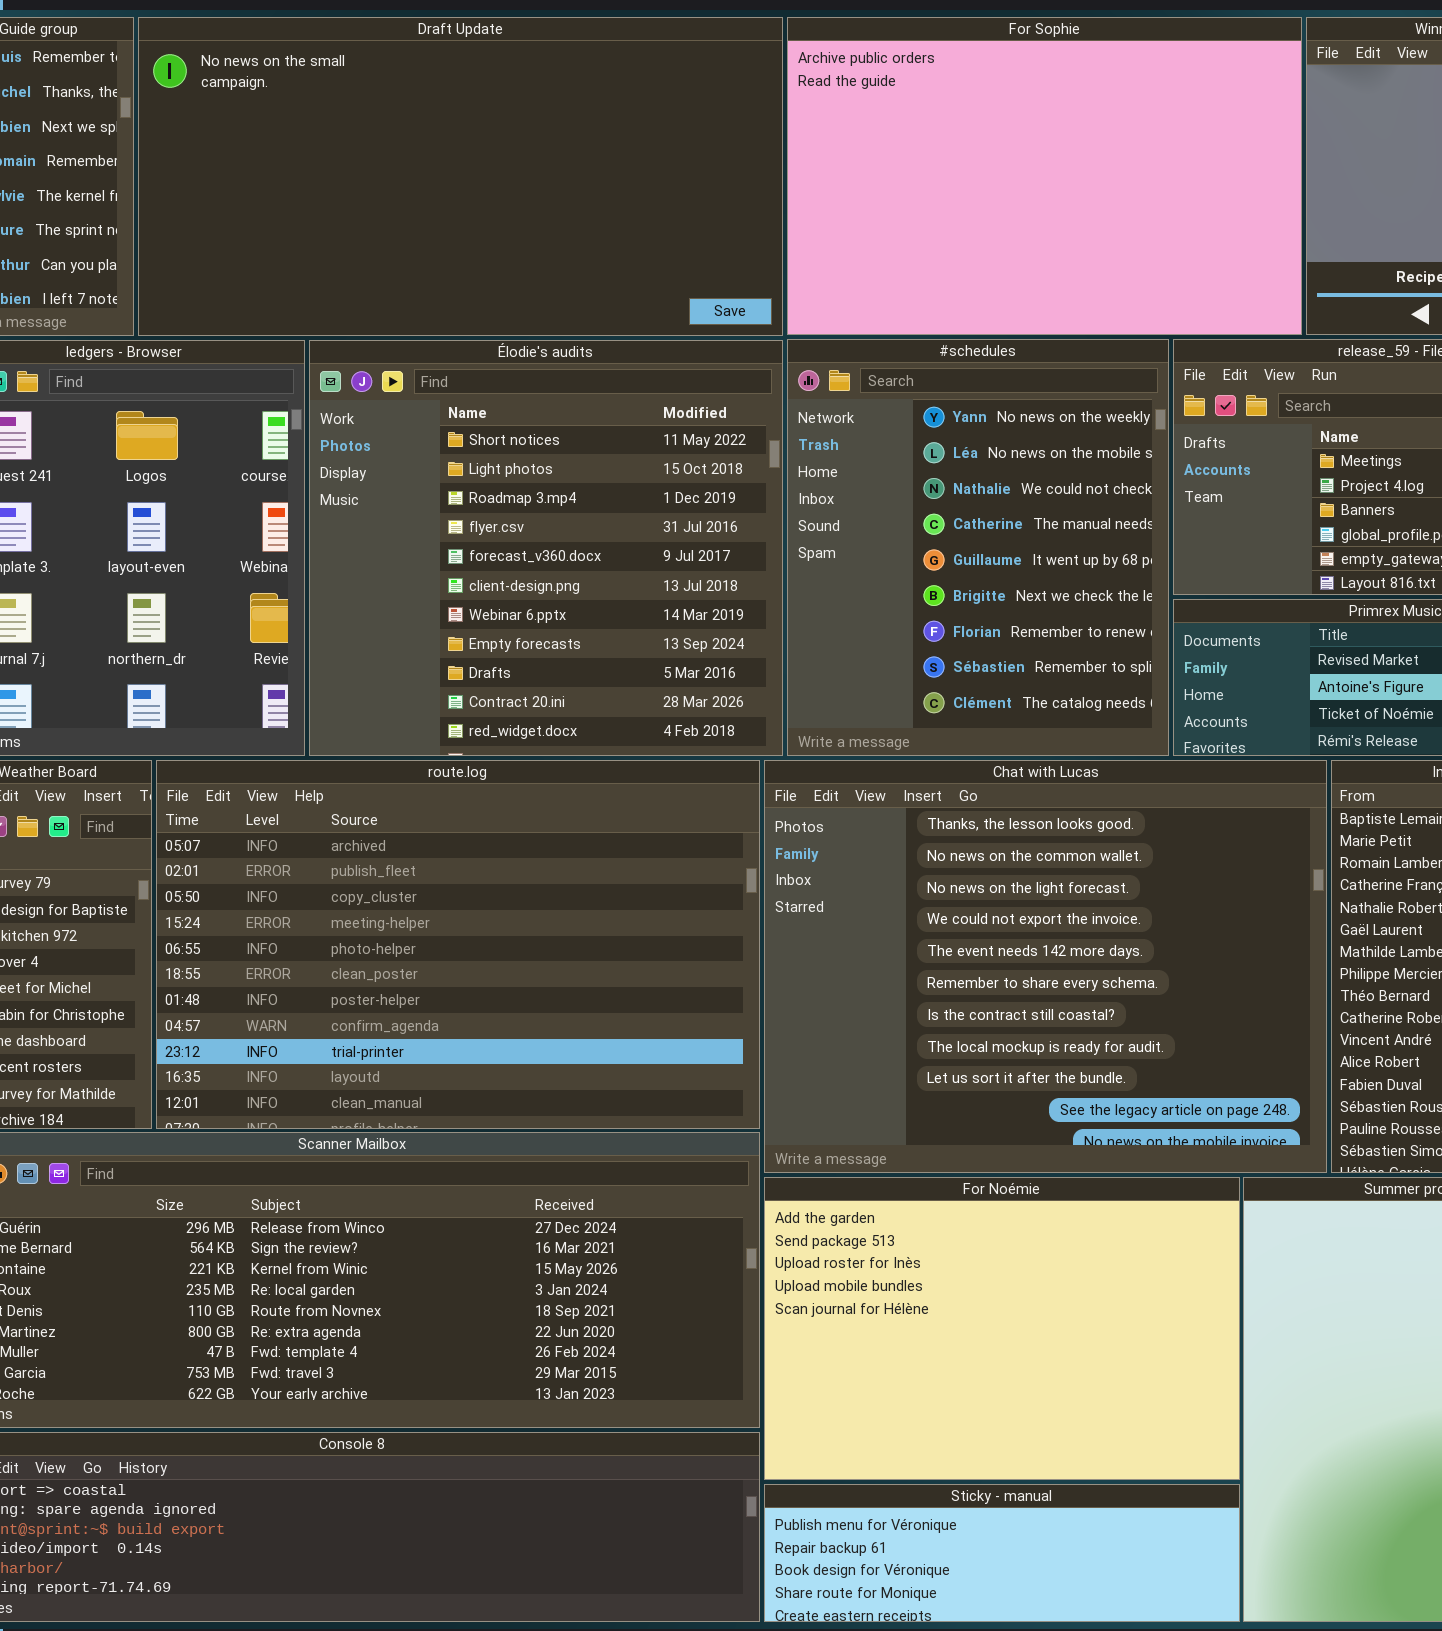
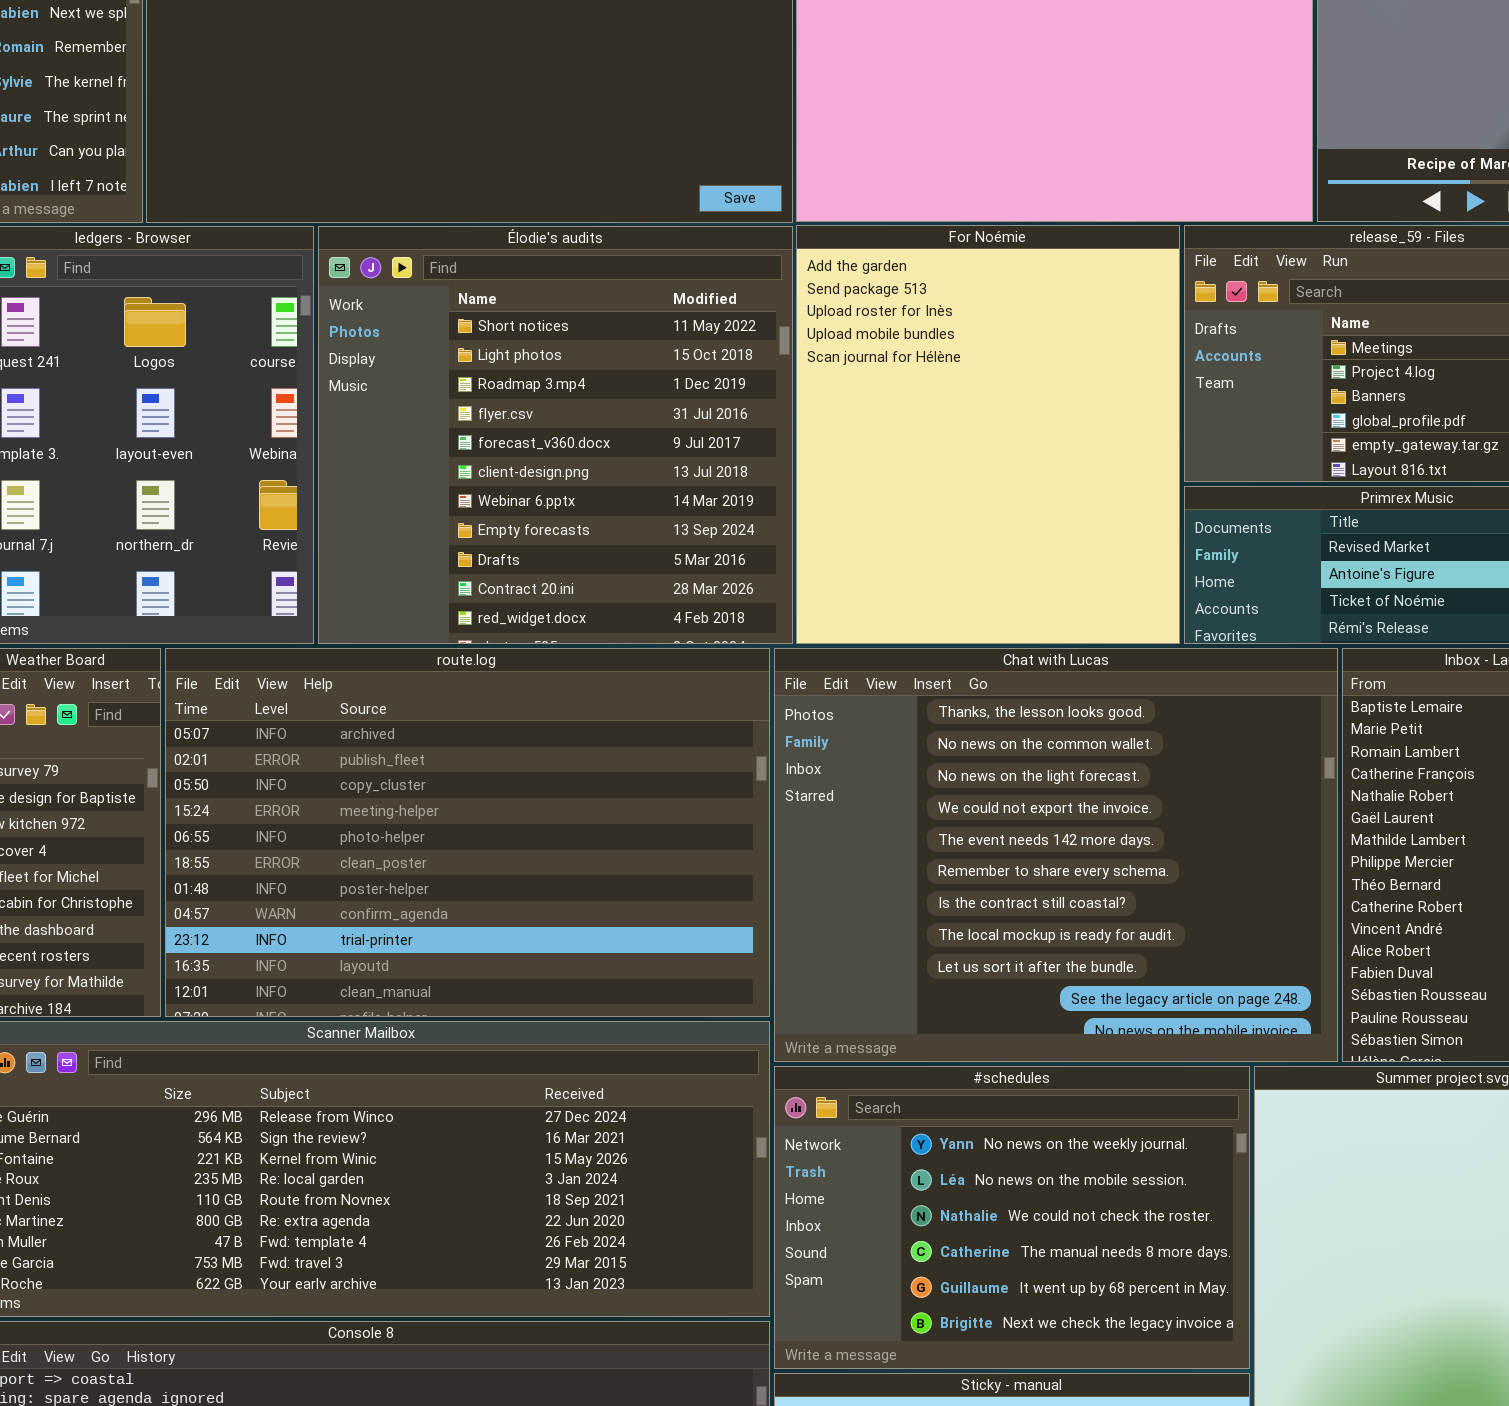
#schedules: [787,339,1169,756] -> [774,1066,1250,1369], moved, resized
For Noémie: [764,1177,1240,1480] -> [796,225,1180,644], moved, resized

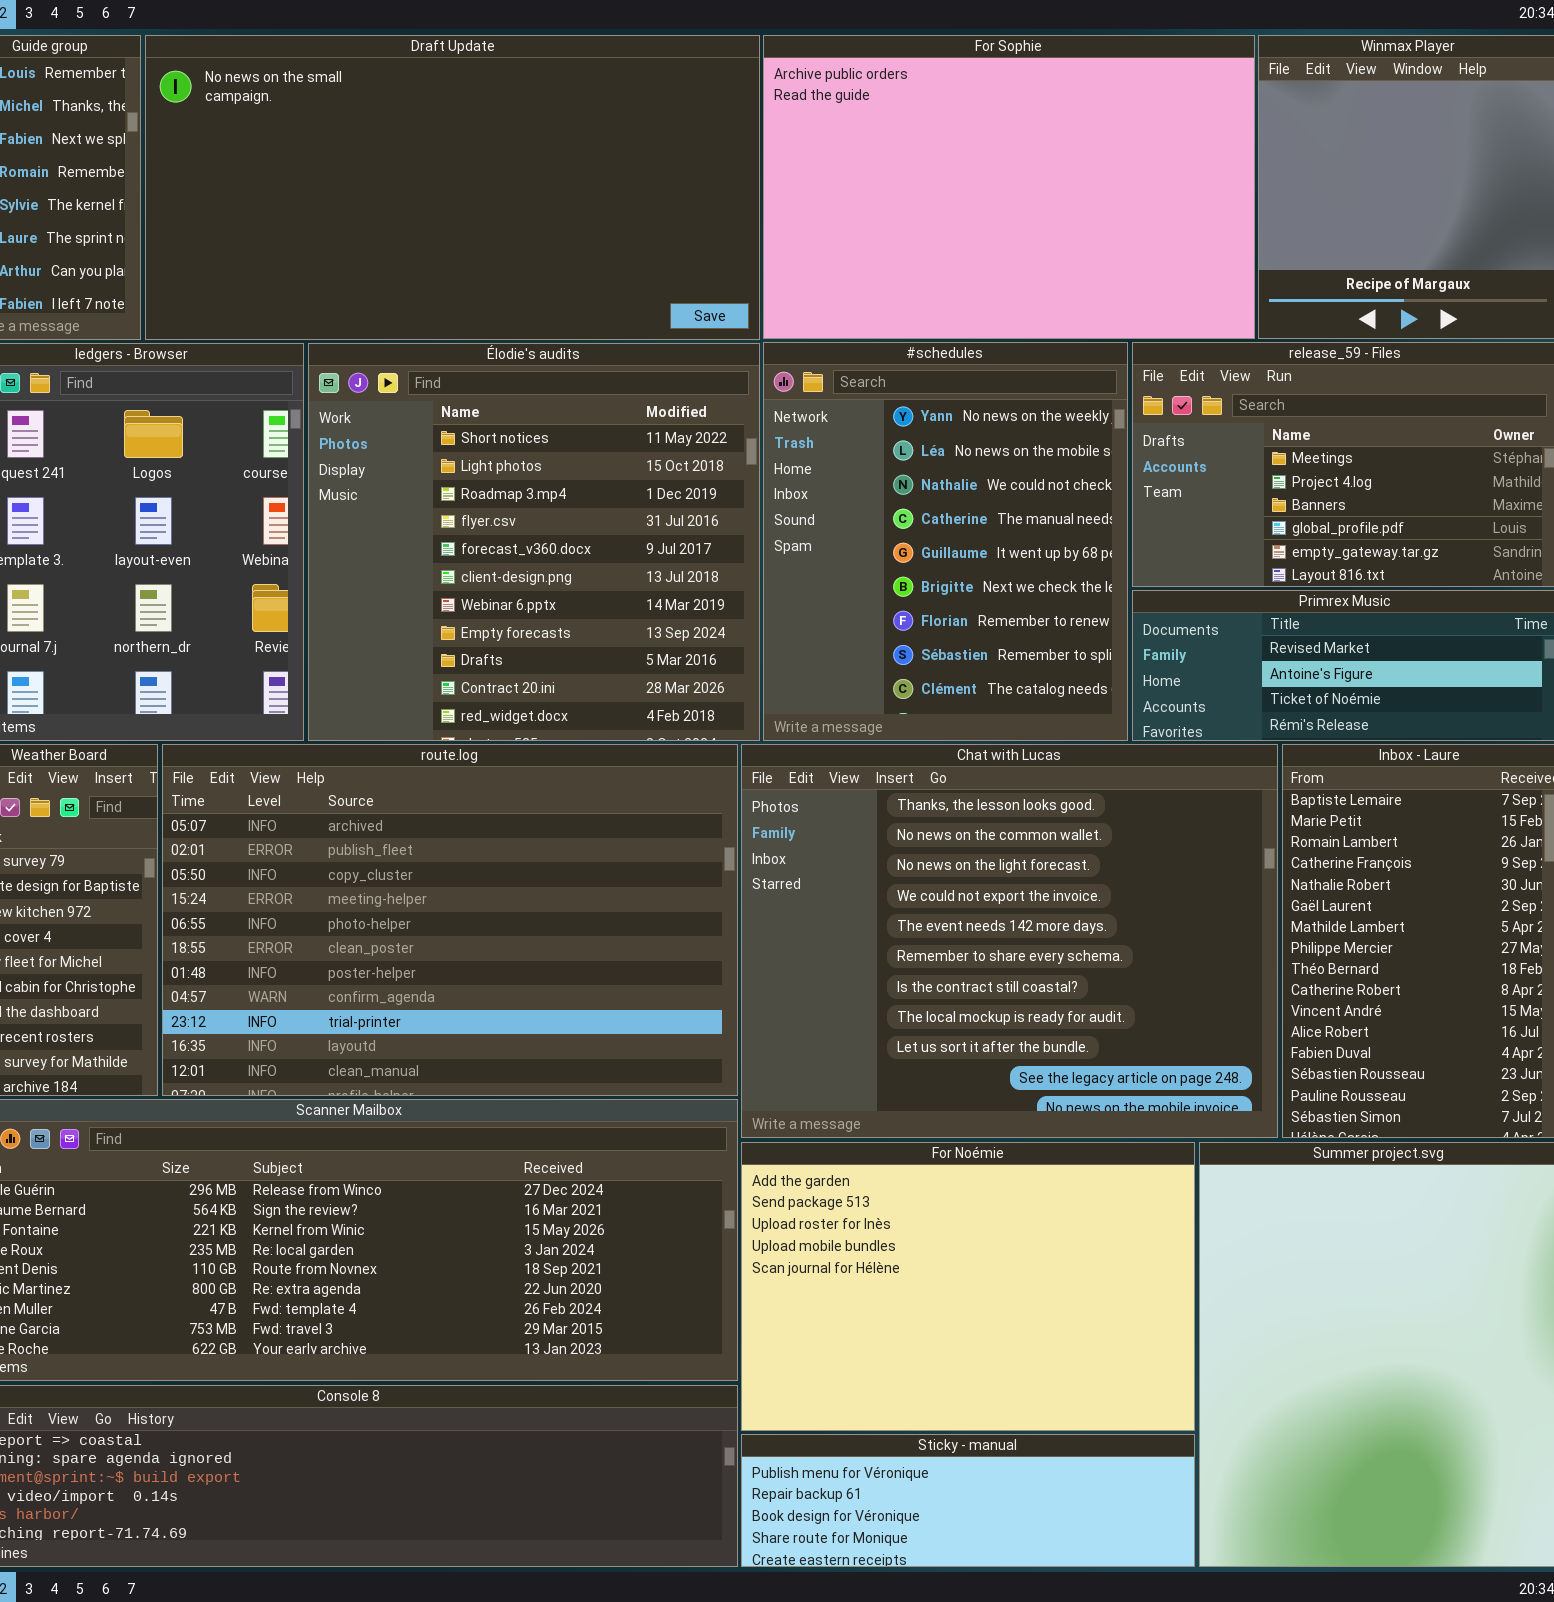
For Noémie: [796,225,1180,644] -> [741,1142,1195,1431], moved, resized
#schedules: [774,1066,1250,1369] -> [763,342,1128,741], moved, resized

